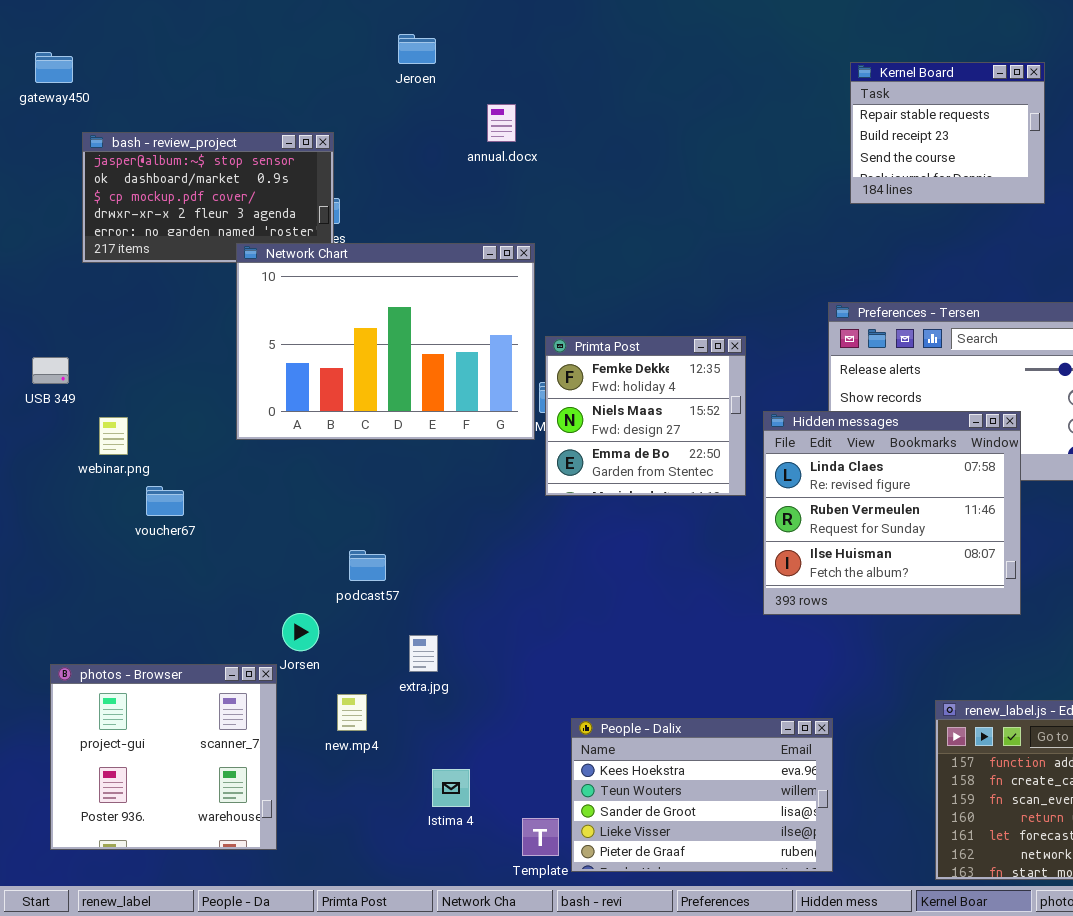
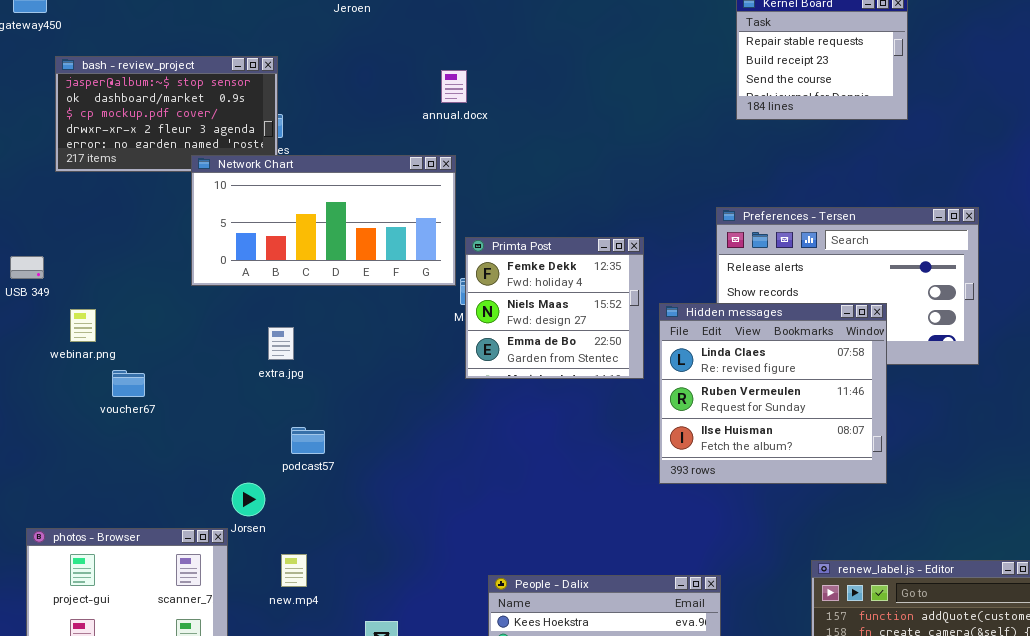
annual.docx: [487,104,516,142] -> [441,70,467,103], moved
Network Chart: [236,243,535,440] -> [191,155,456,286], resized
extra.jpg: [409,635,438,672] -> [268,327,294,360], moved

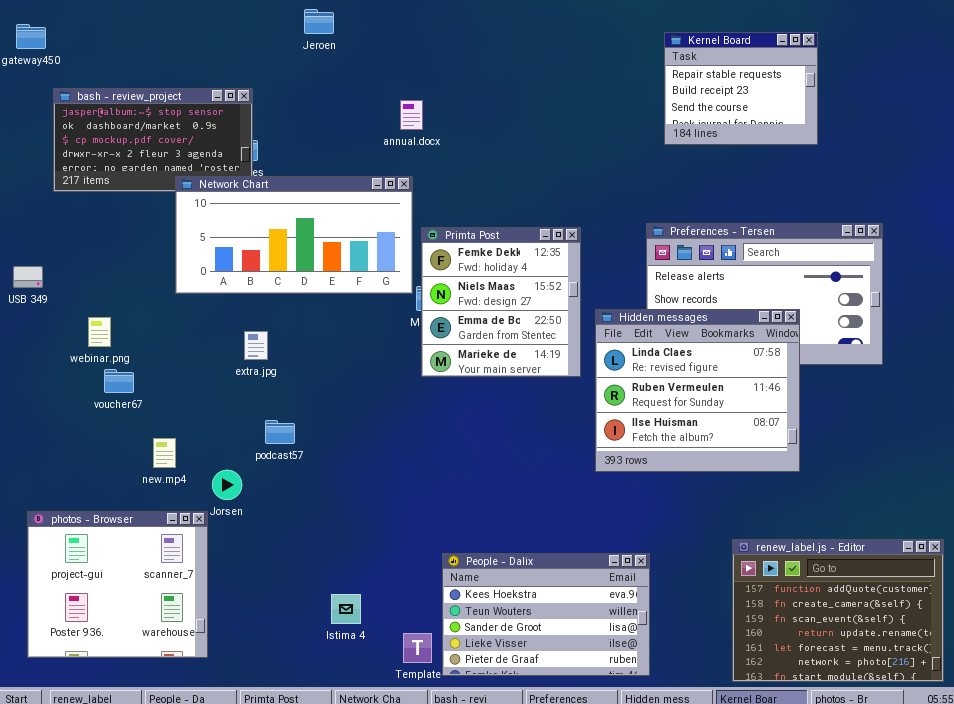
Primta Post: [465,237,644,379] -> [421,227,581,377], resized
webinar.png: [70,309,96,342] -> [88,317,111,347], moved
new.mp4: [281,554,307,587] -> [153,438,176,468], moved

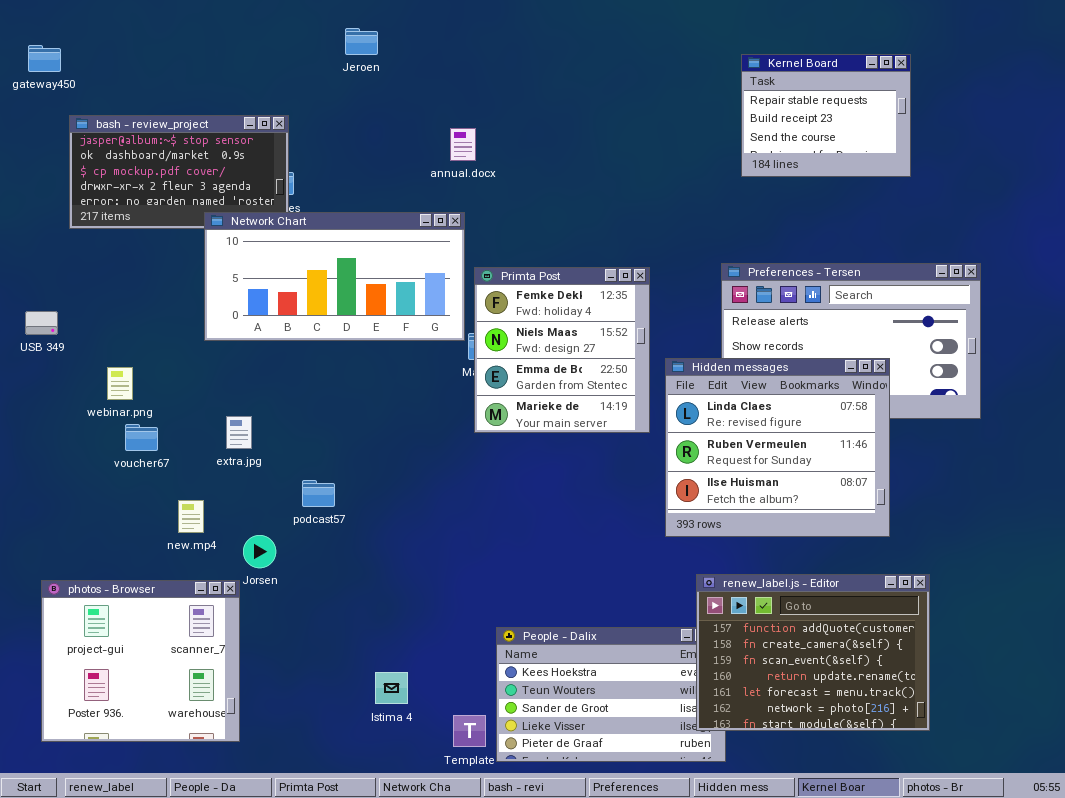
extra.jpg: [244,331,268,360] -> [226,416,252,449], moved
renew_label.js - Editor: [732,539,944,682] -> [696,574,930,731], moved

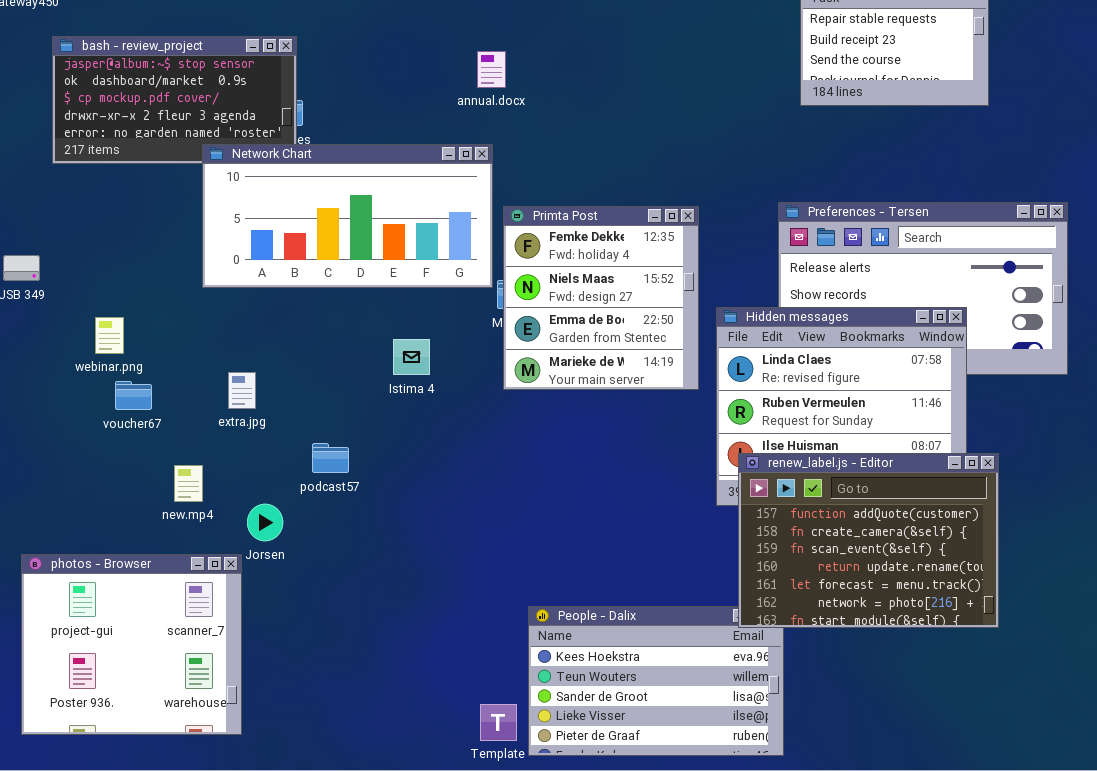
renew_label.js - Editor: [696,574,930,731] -> [738,453,999,628], moved
Istima 4: [375,672,408,704] -> [393,339,430,375], moved

